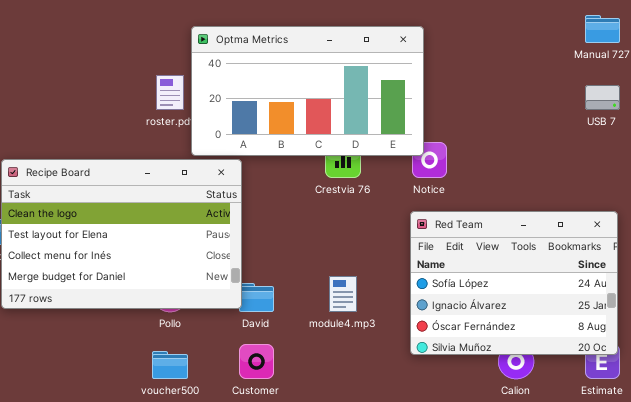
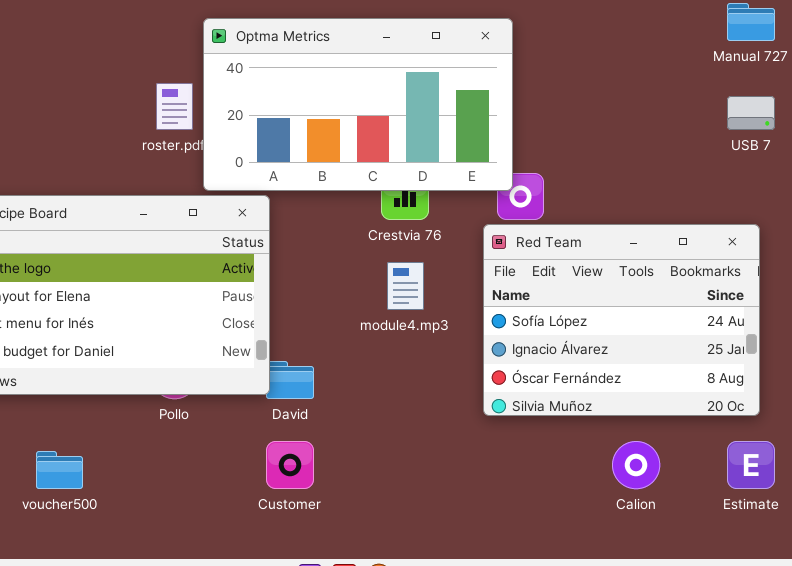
Red Team: [410,211,618,355] -> [483,224,760,416], moved
module4.mp3: [329,276,357,312] -> [387,262,424,310], moved
voucher500: [152,351,188,379] -> [36,451,83,489], moved

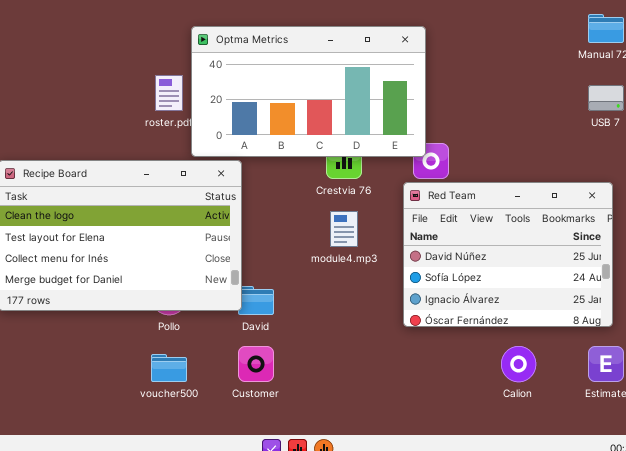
Red Team: [483,224,760,416] -> [403,182,613,327], scrolled up 1 row
voucher500: [36,451,83,489] -> [151,354,187,382], moved

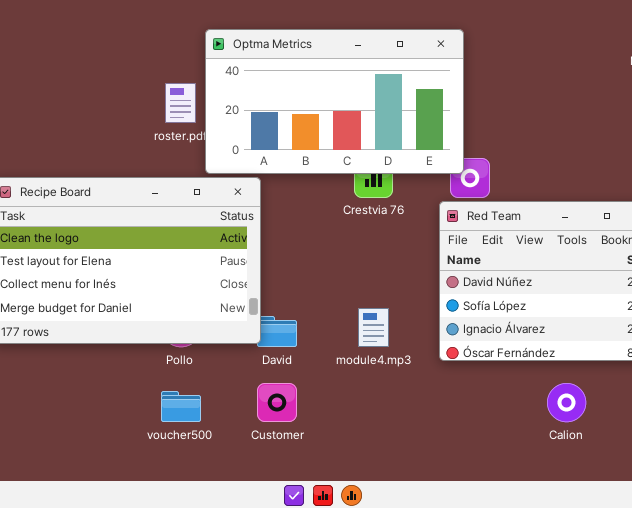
module4.mp3: [330,211,358,247] -> [358,308,389,347], moved

